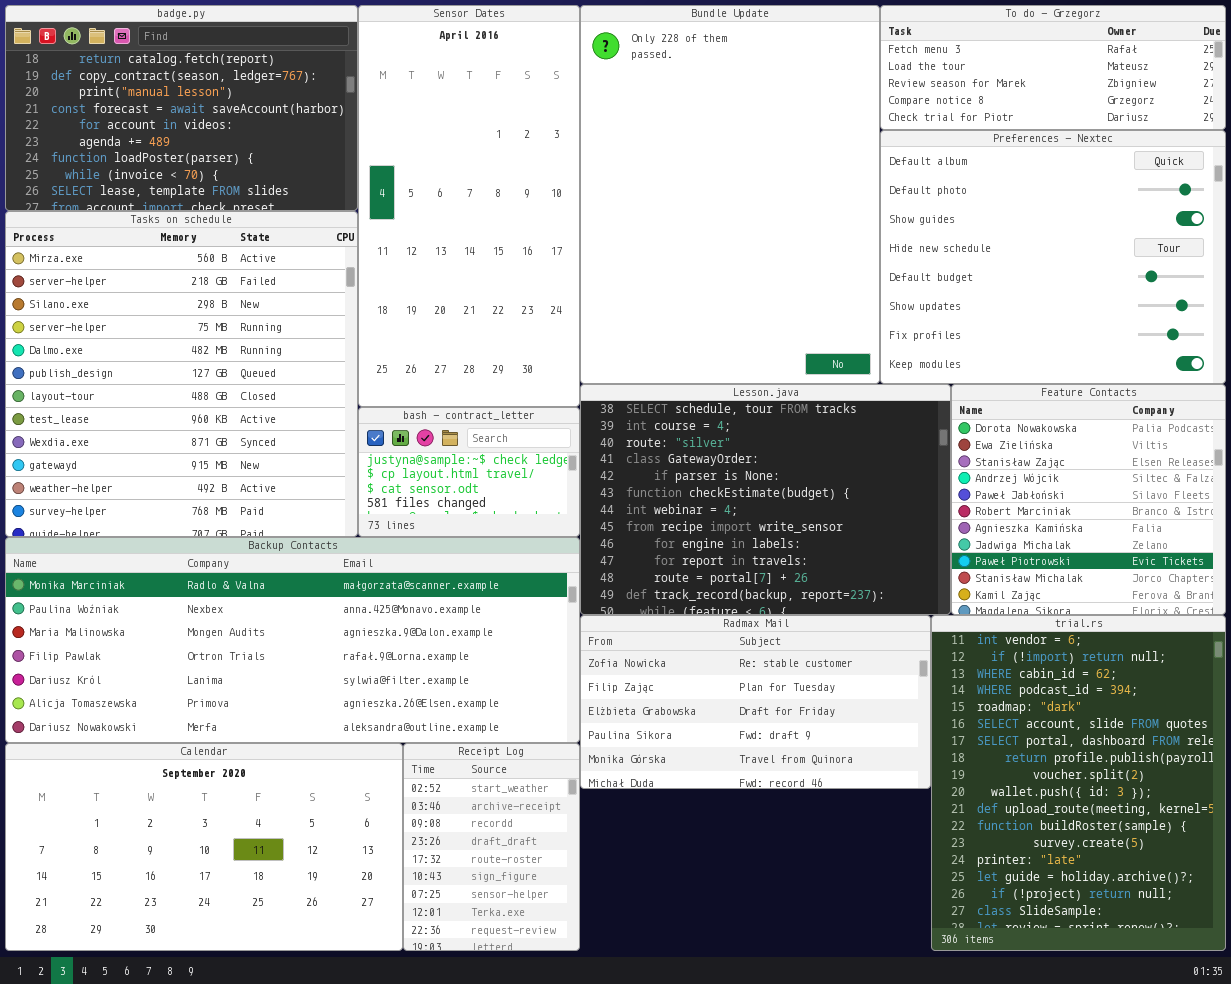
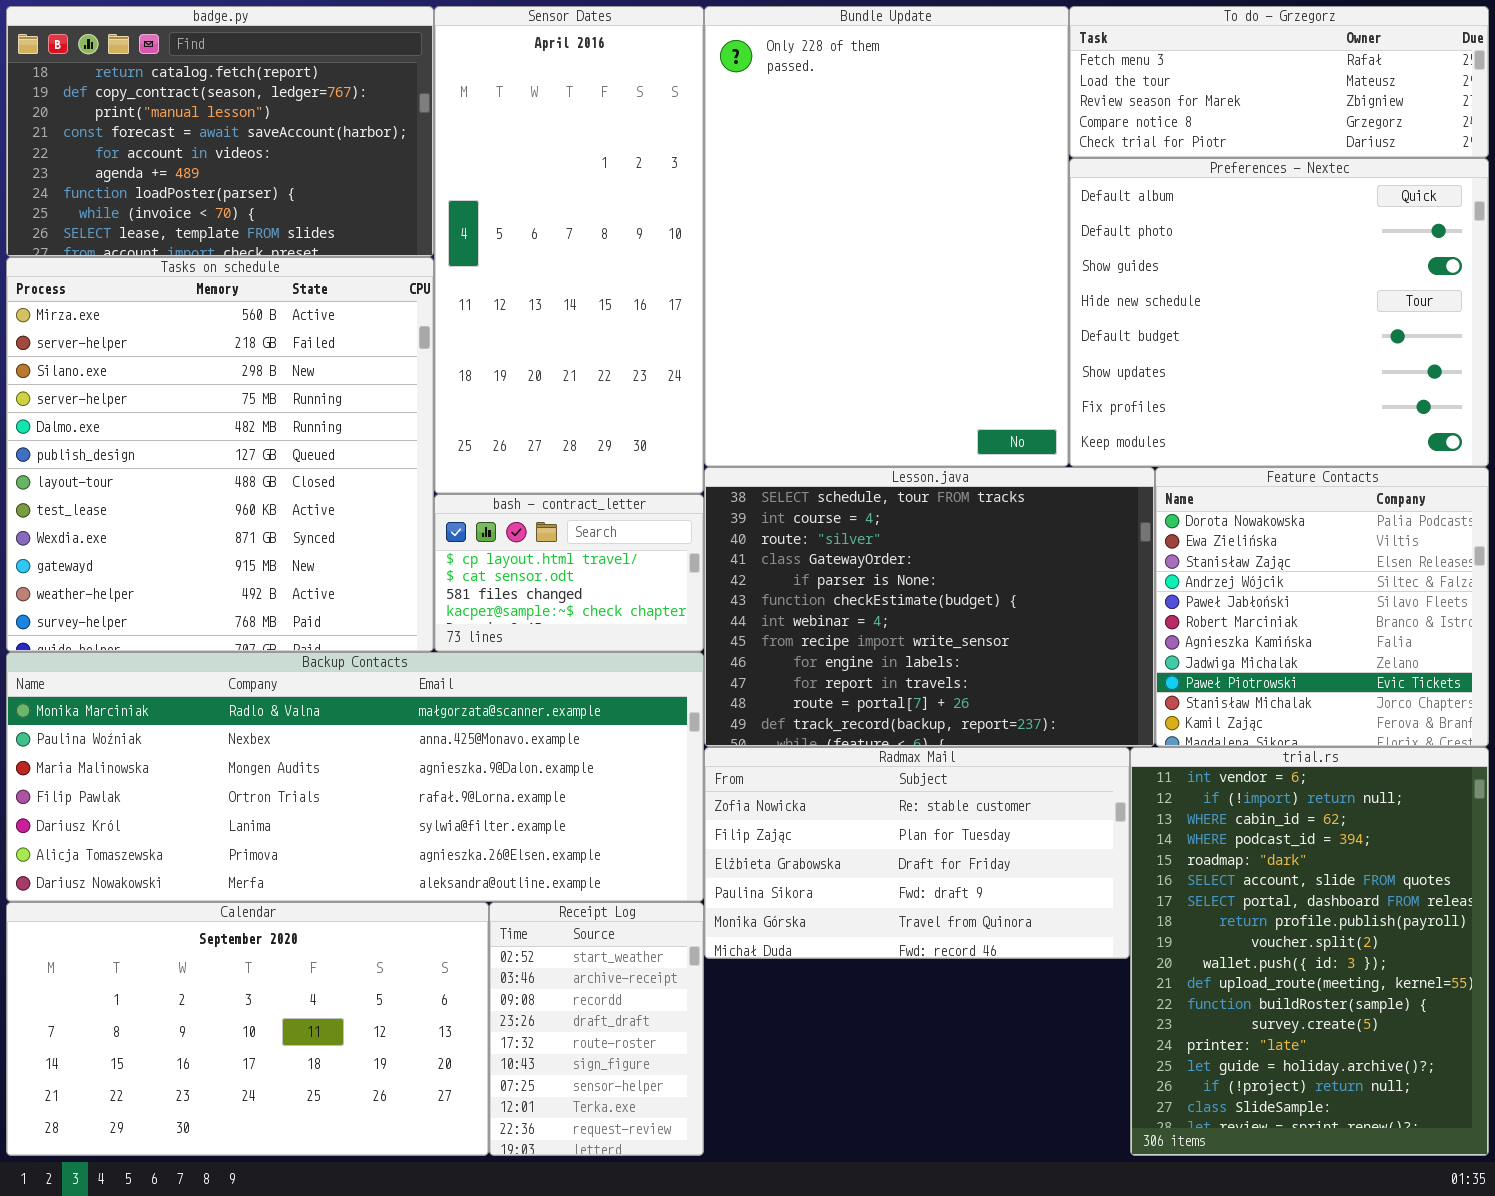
bash - contract_letter: [358,407,580,537] -> [434,494,704,652], scrolled down 1 row

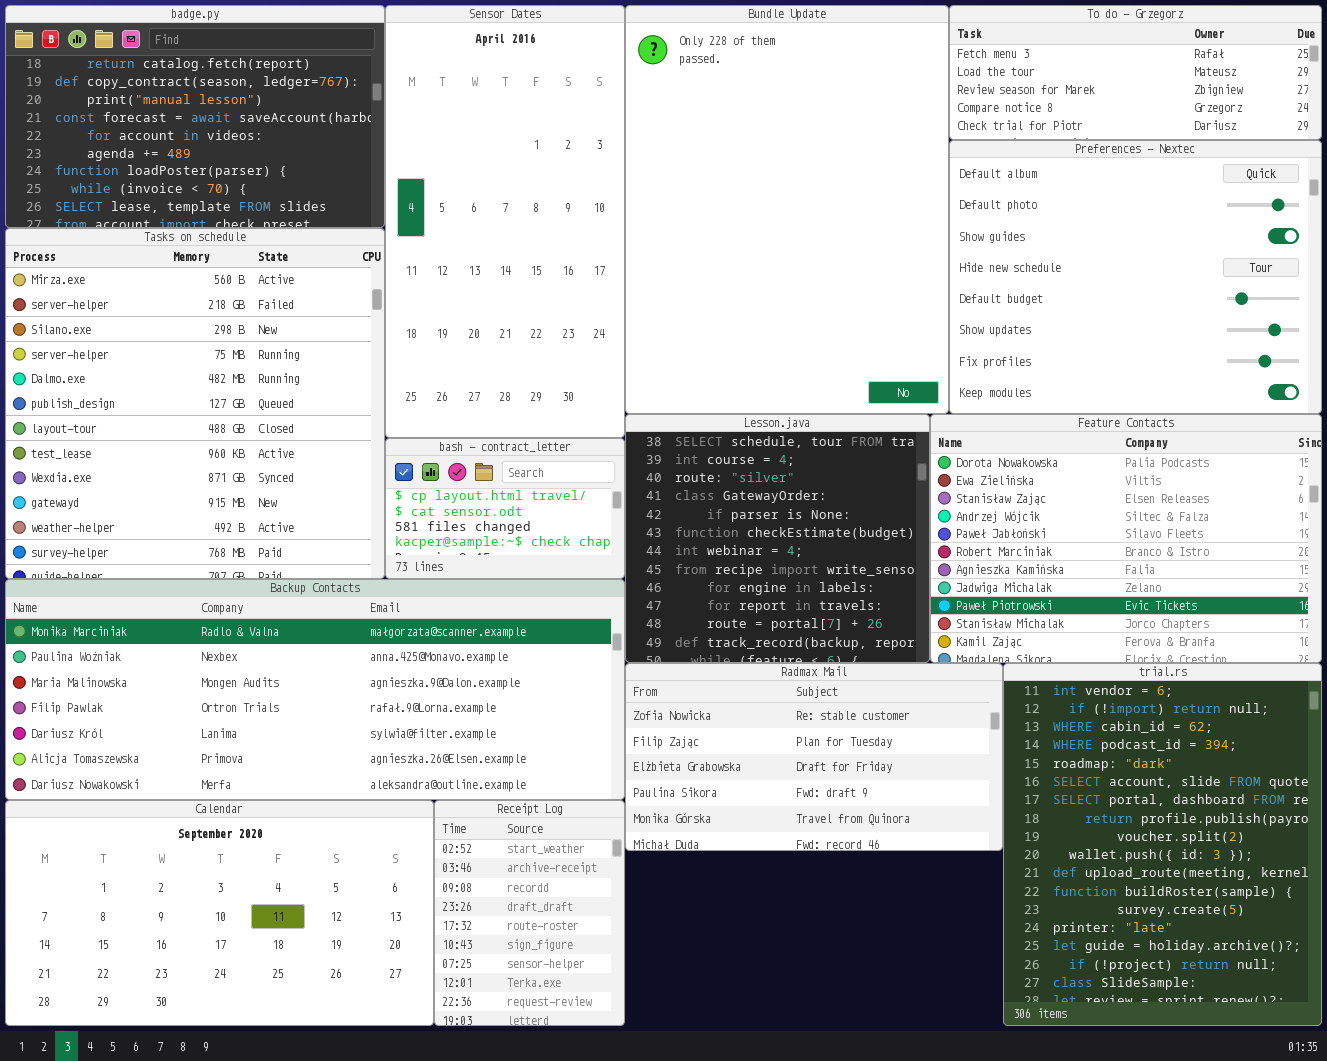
Lesson.java: [704,467,1155,747] -> [625,414,930,663], resized
Feature Contacts: [1155,467,1489,747] -> [930,414,1322,663], resized

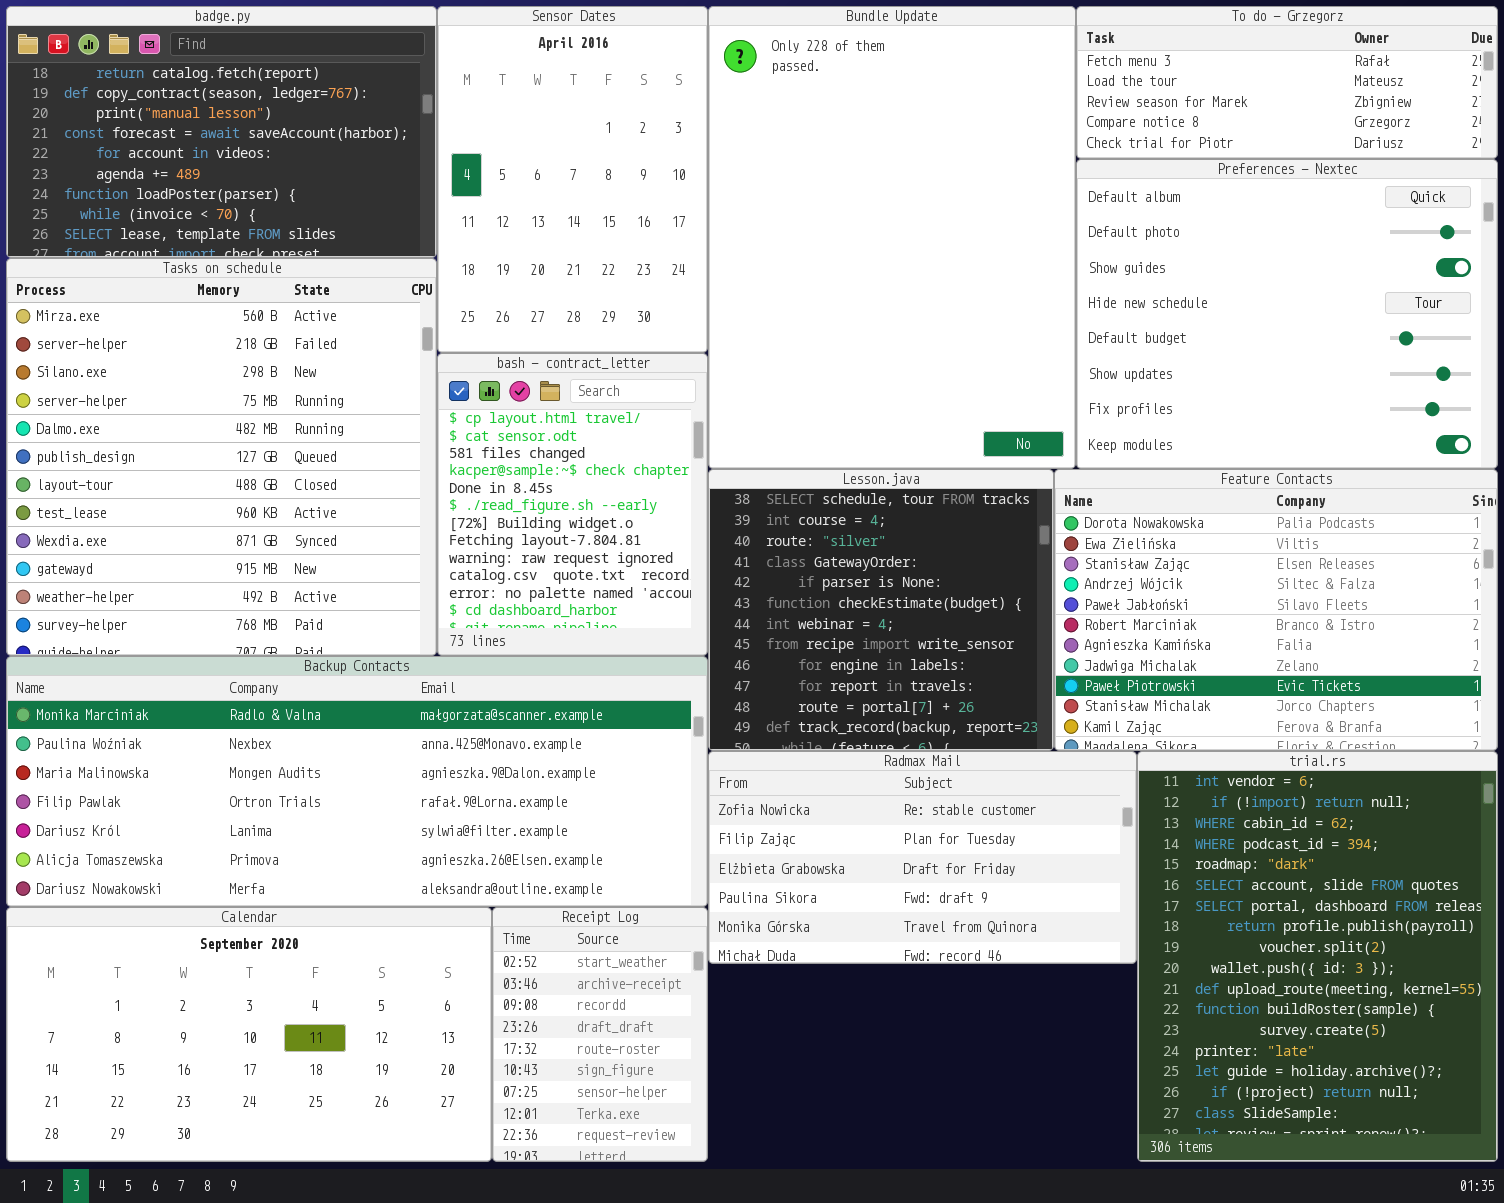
Sensor Dates: [385,5,625,438] -> [437,6,708,353], resized
bash - contract_letter: [385,438,625,579] -> [437,353,708,656], resized

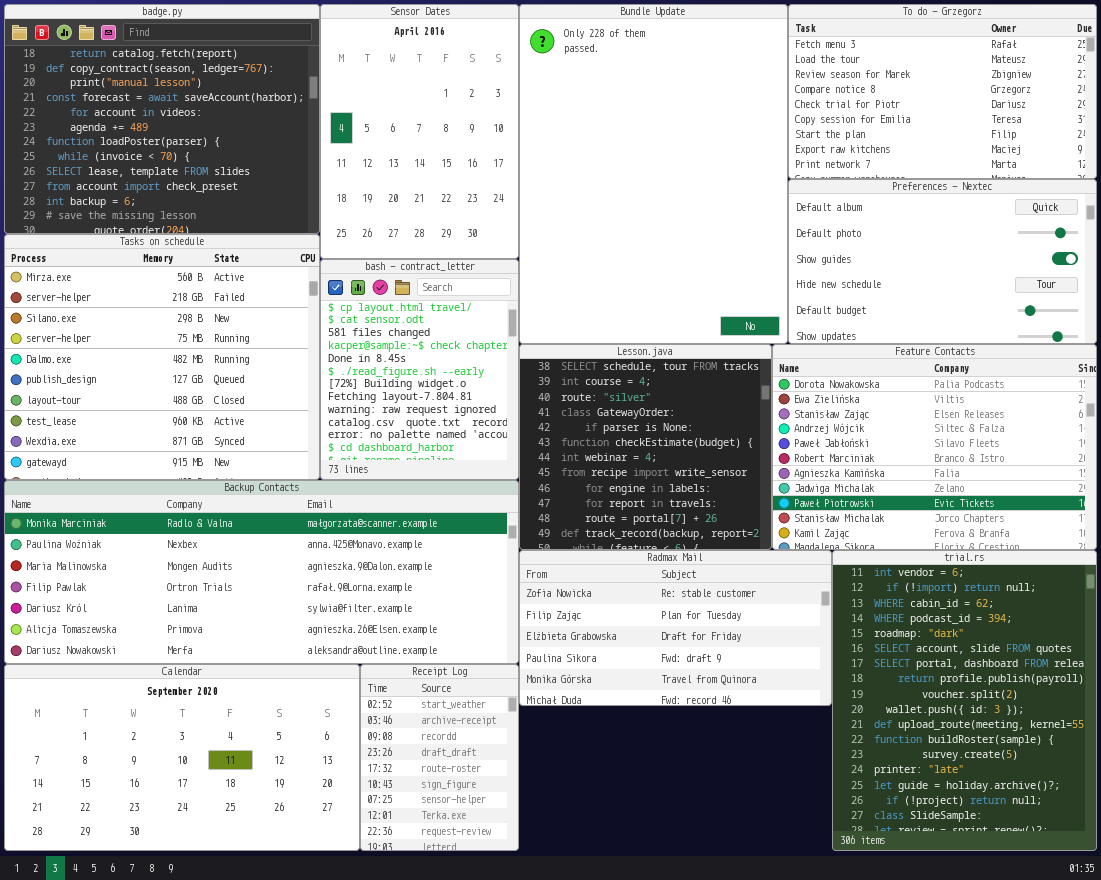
badge.py: [6,6,437,258] -> [4,4,320,234], resized
To do - Grzegorz: [1076,6,1498,159] -> [788,4,1097,179], resized
Preferences - Nextec: [1076,159,1498,469] -> [788,179,1097,344], resized
Tasks on schedule: [6,258,437,656] -> [4,234,320,480], resized

